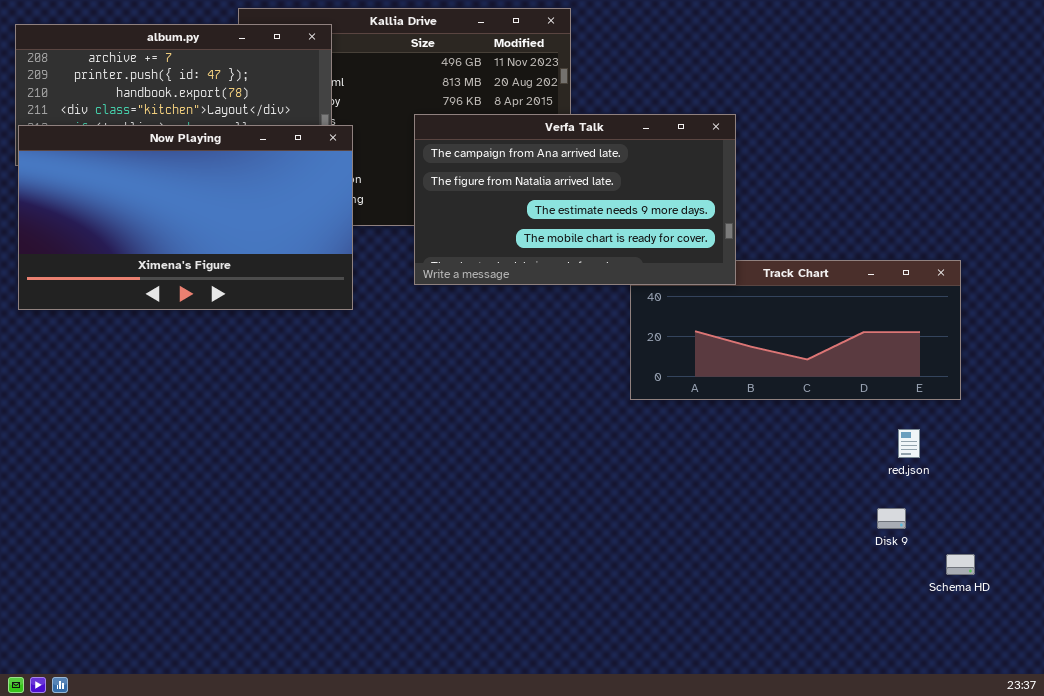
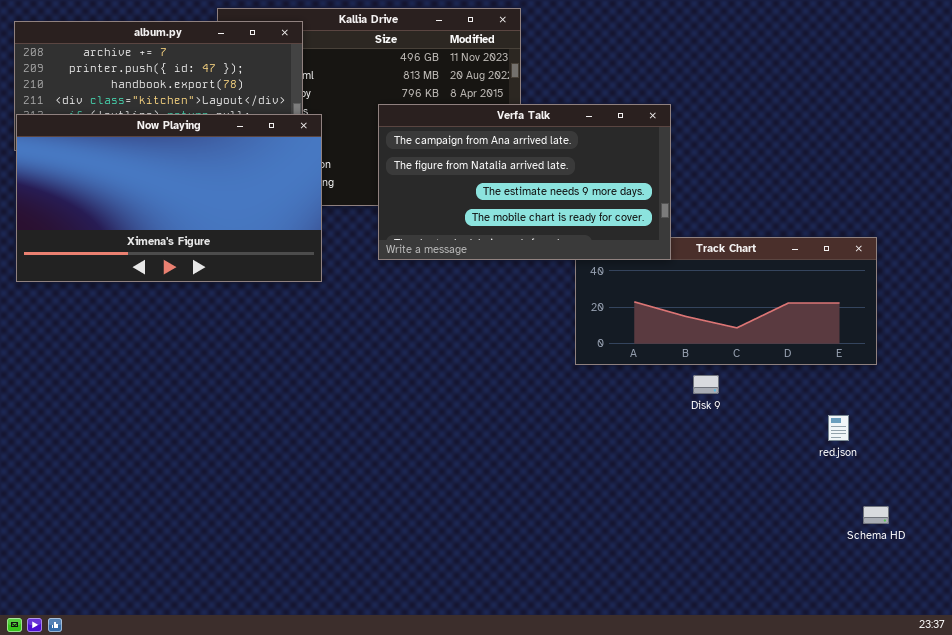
red.json: [898,429,920,458] -> [828,415,849,441], moved
Disk 9: [877,508,906,529] -> [693,375,719,394], moved

